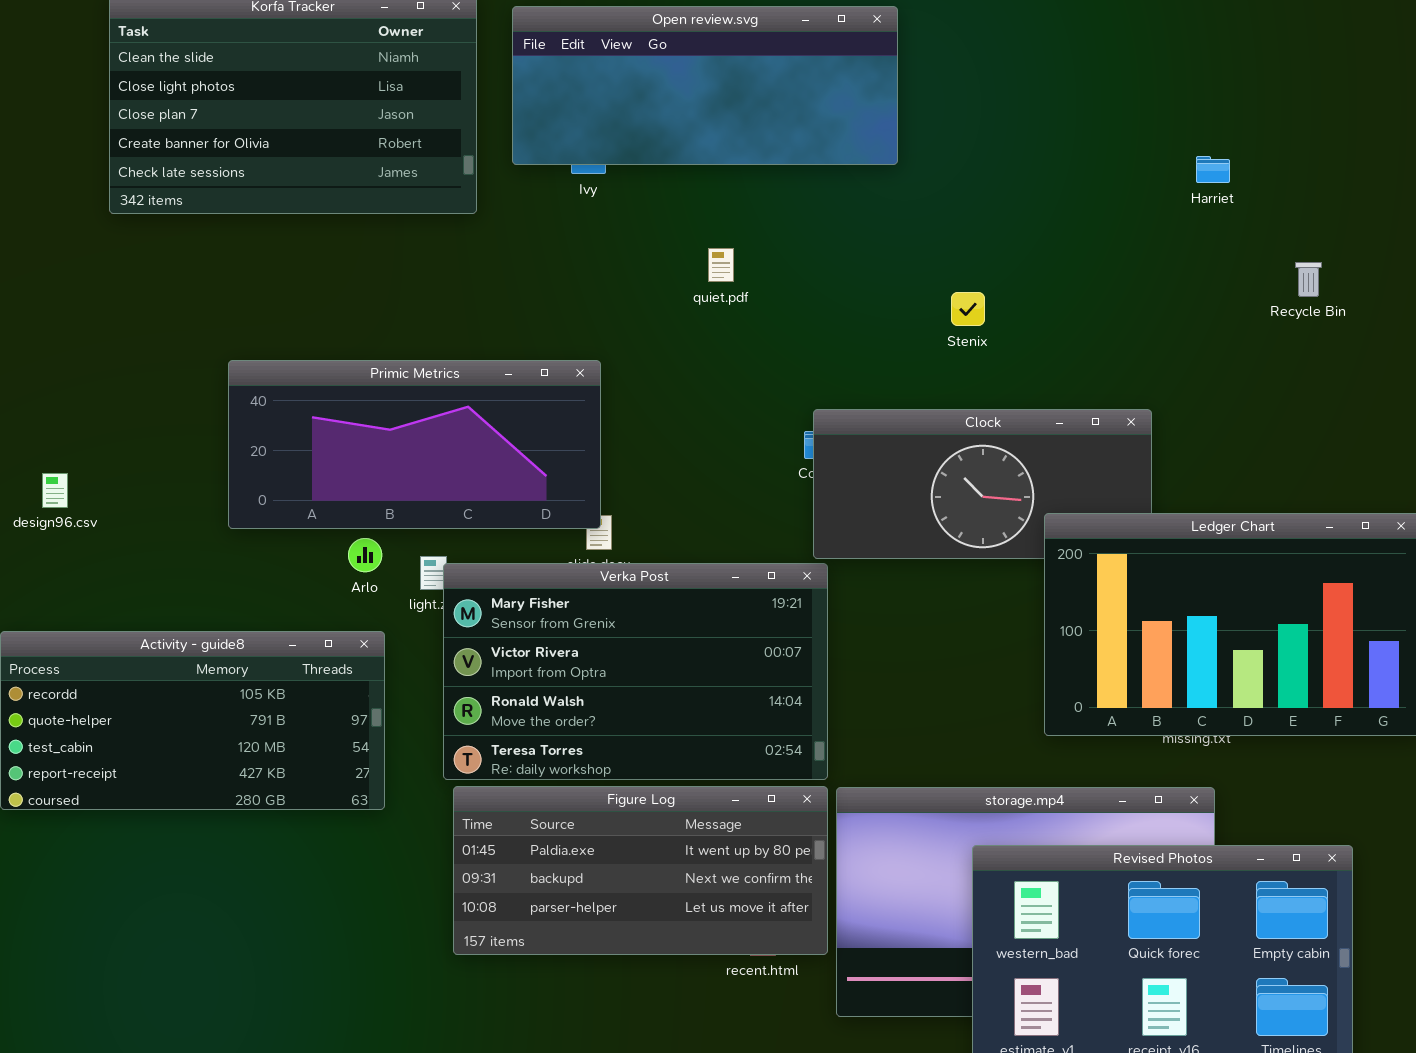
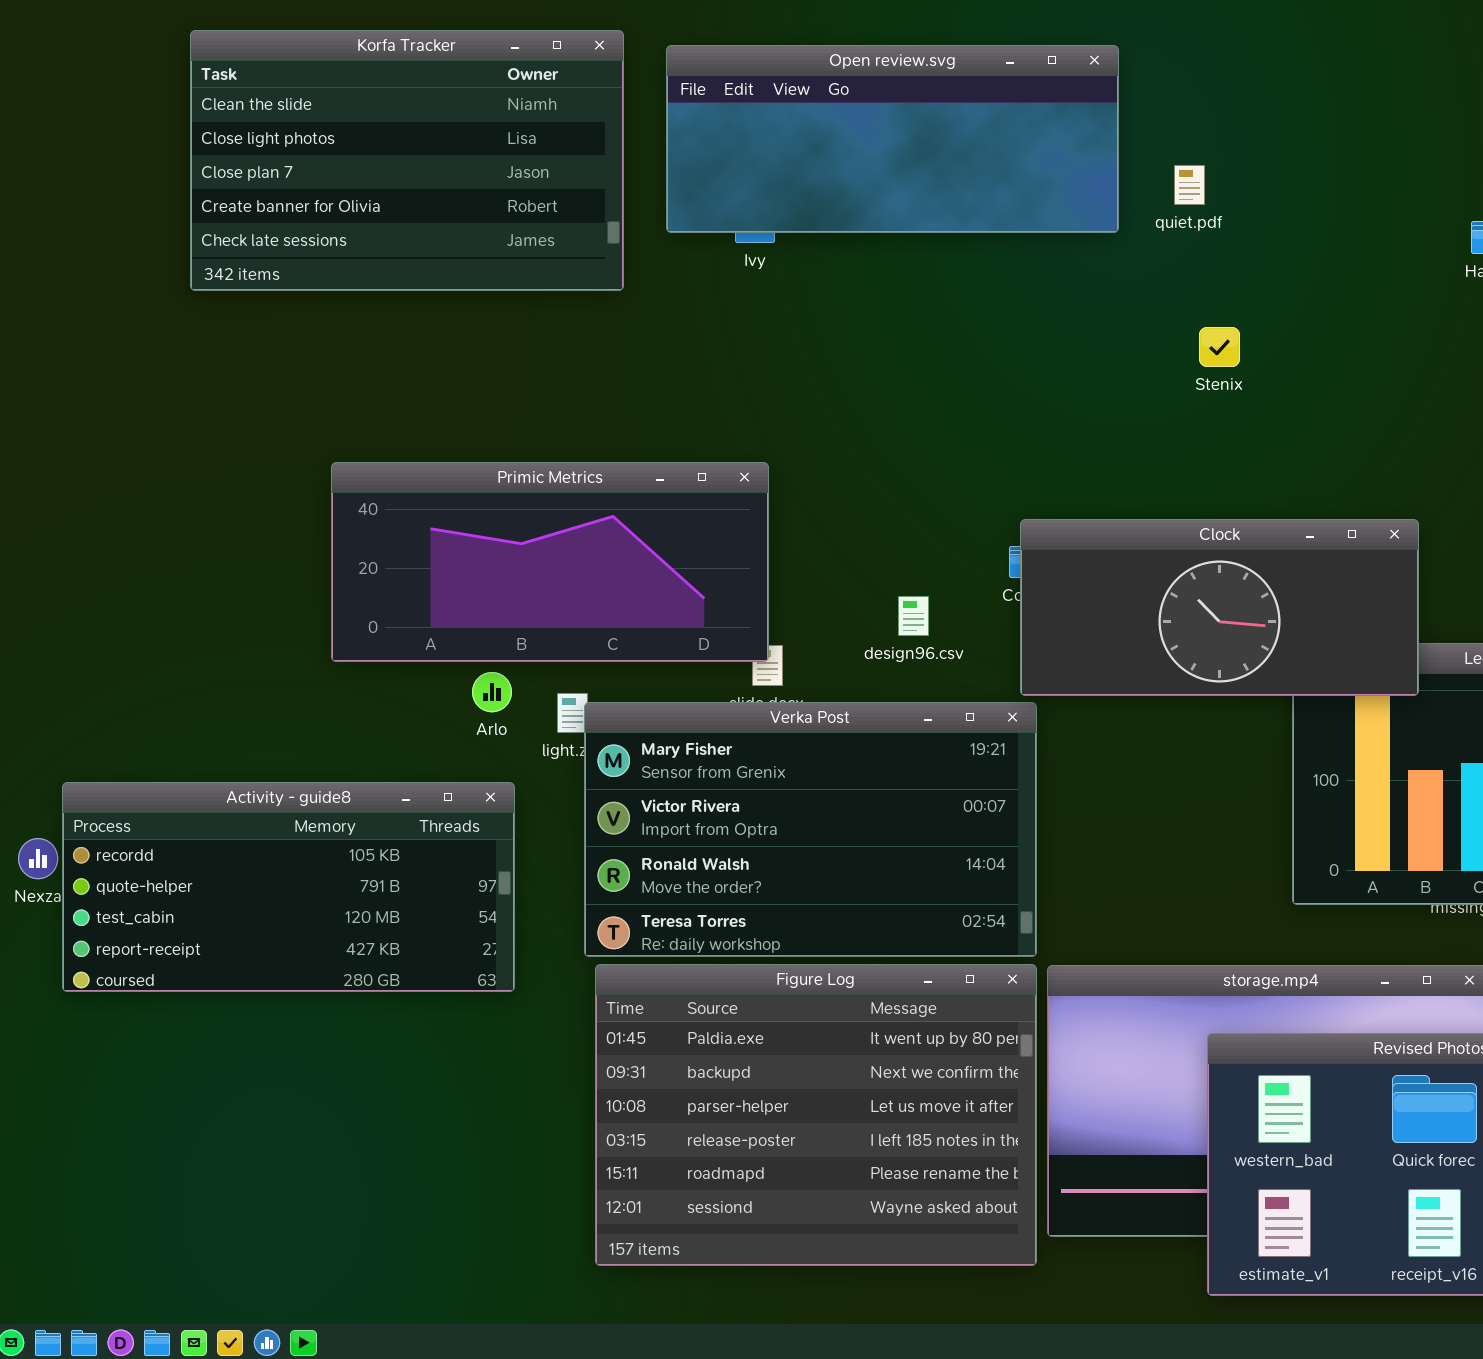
quiet.pdf: [708,248,734,282] -> [1174,165,1205,205], moved
Stenix: [951,292,985,326] -> [1199,327,1240,367], moved
Clock: [813,409,1152,559] -> [1020,519,1419,696], raised
design96.csv: [42,473,68,508] -> [898,596,929,636], moved
Figure Log: [453,786,828,955] -> [595,964,1037,1266], resized

